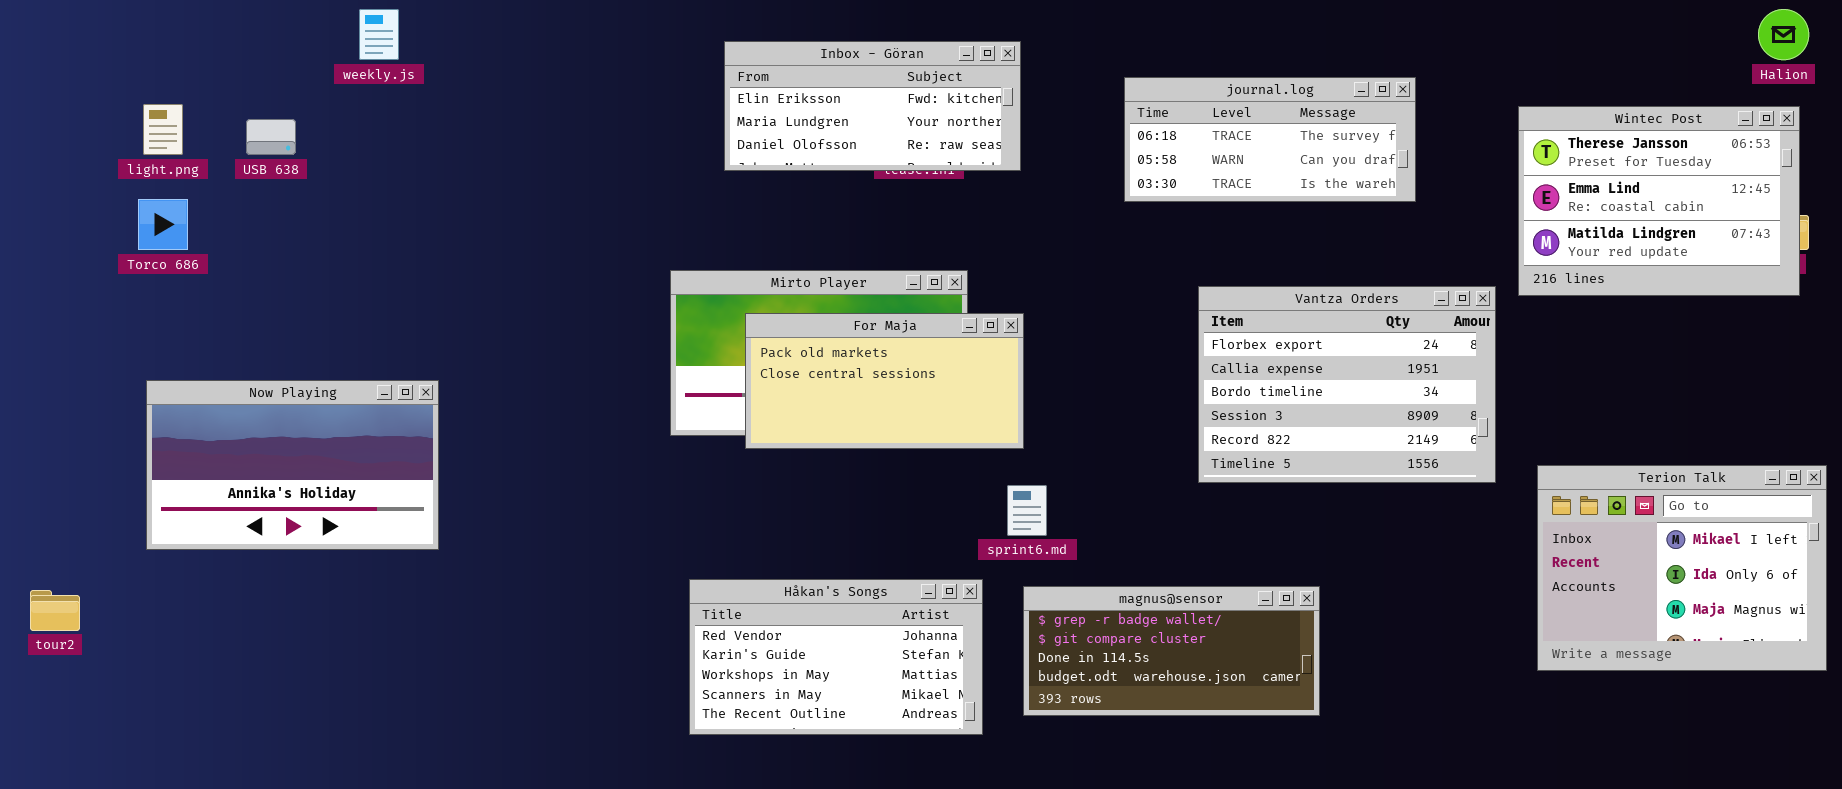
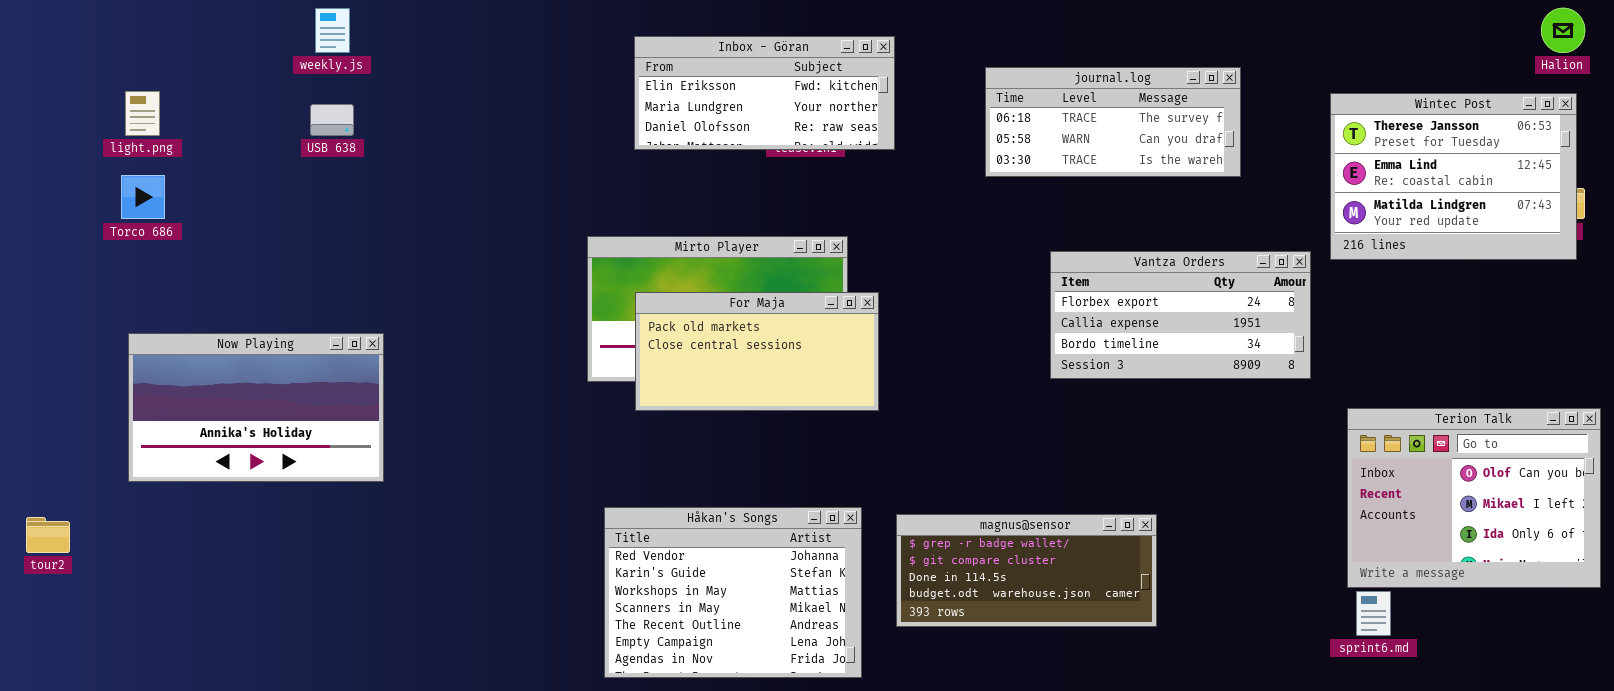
USB 638: [246,119,296,155] -> [310,104,354,136], moved
Vantza Orders: [1198,286,1496,483] -> [1050,251,1311,379], resized
For Maja: [745,313,1024,449] -> [635,292,879,411], moved
Terion Talk: [1537,465,1827,671] -> [1347,408,1601,588], scrolled up 1 row
sprint6.md: [1007,485,1047,536] -> [1356,591,1391,636], moved
Håkan's Songs: [689,579,983,735] -> [604,507,862,678], resized

